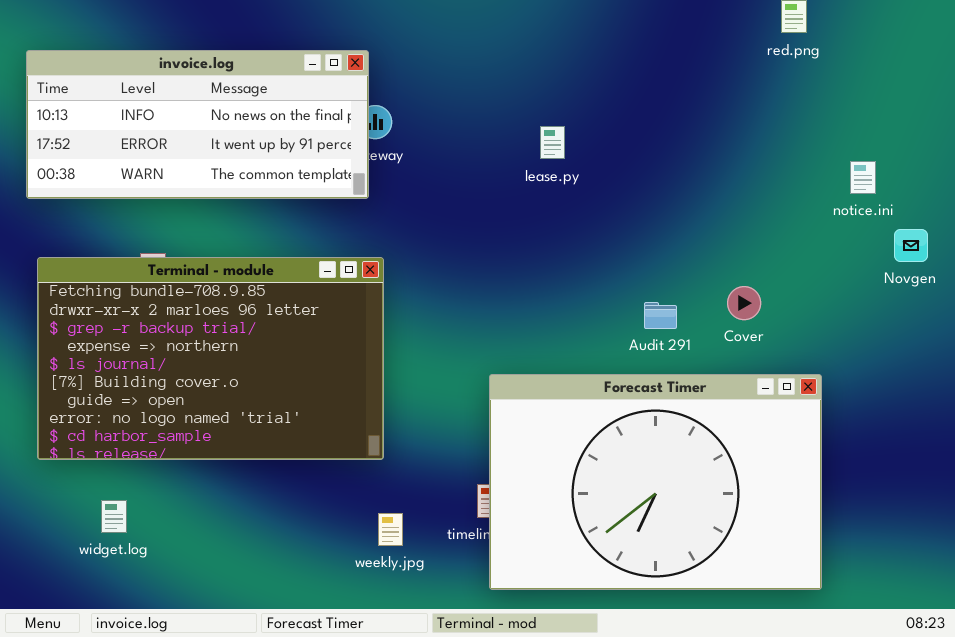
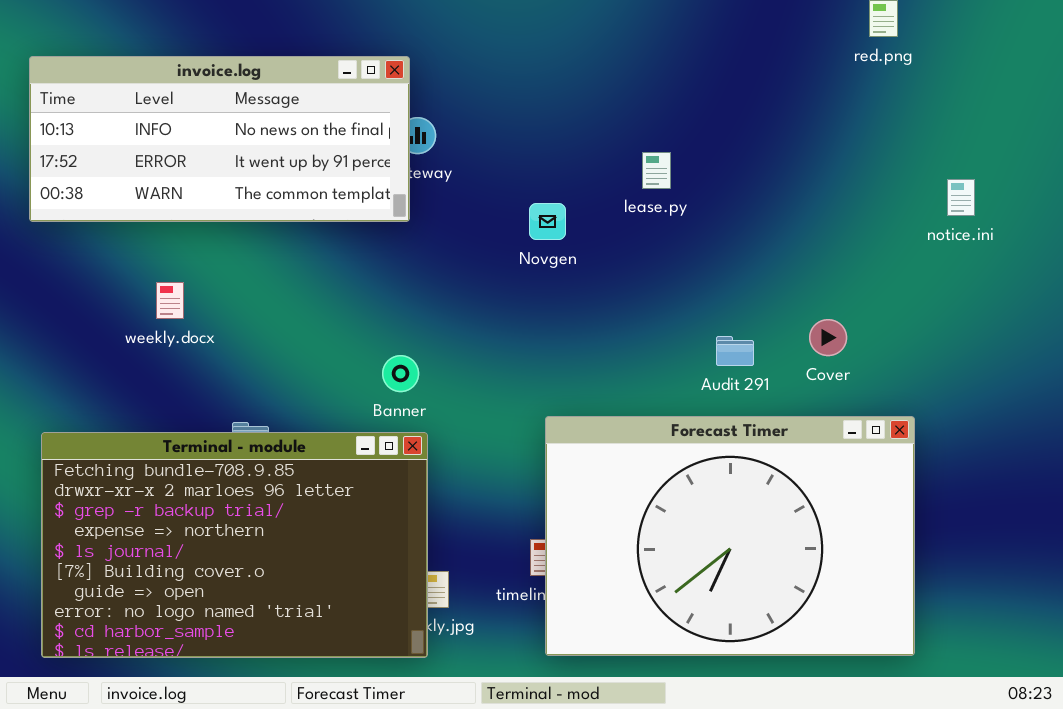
lease.py: [540,126,565,159] -> [642,152,671,189], moved
Novgen: [894,229,928,262] -> [529,203,566,240], moved
Terminal - module: [37,257,384,460] -> [41,432,428,658], moved

